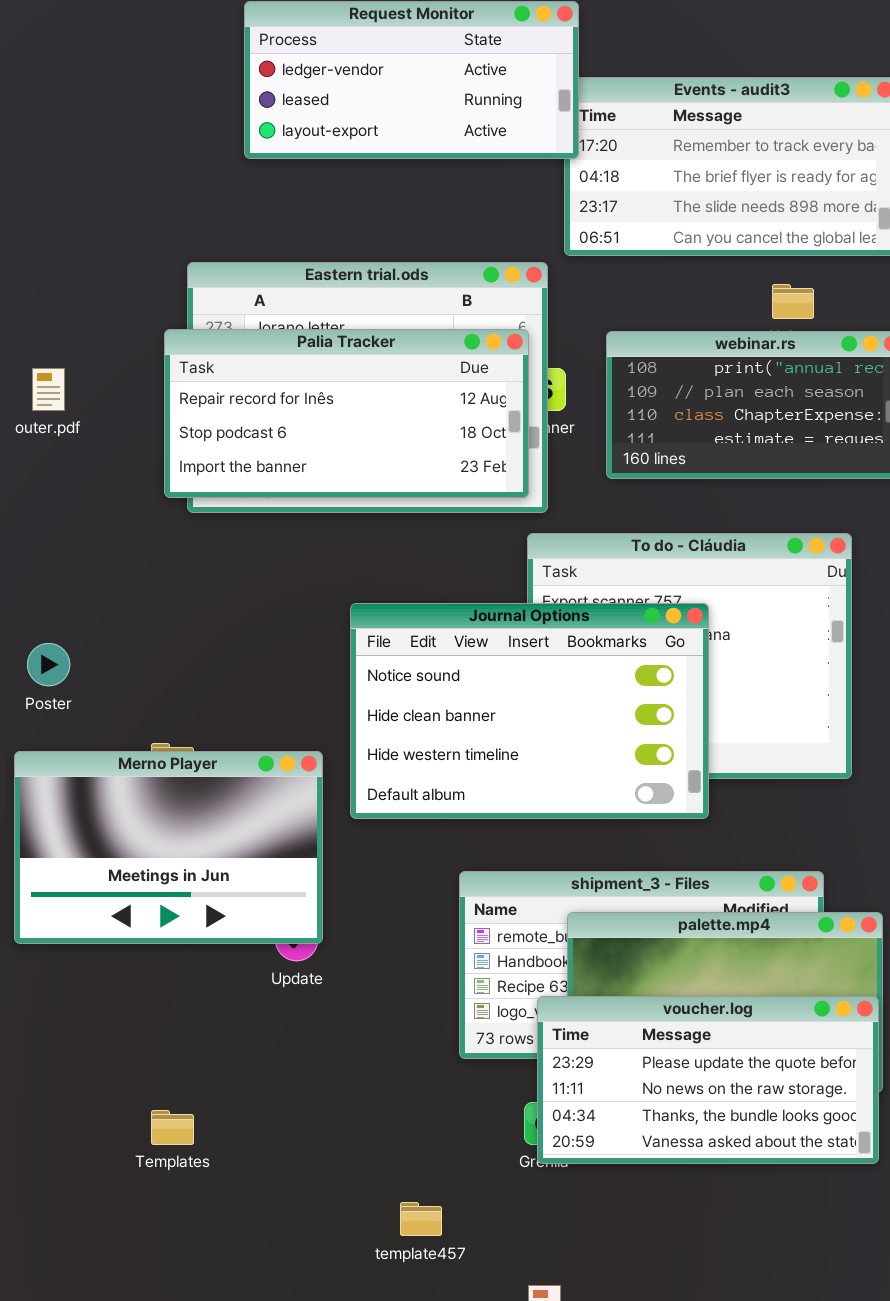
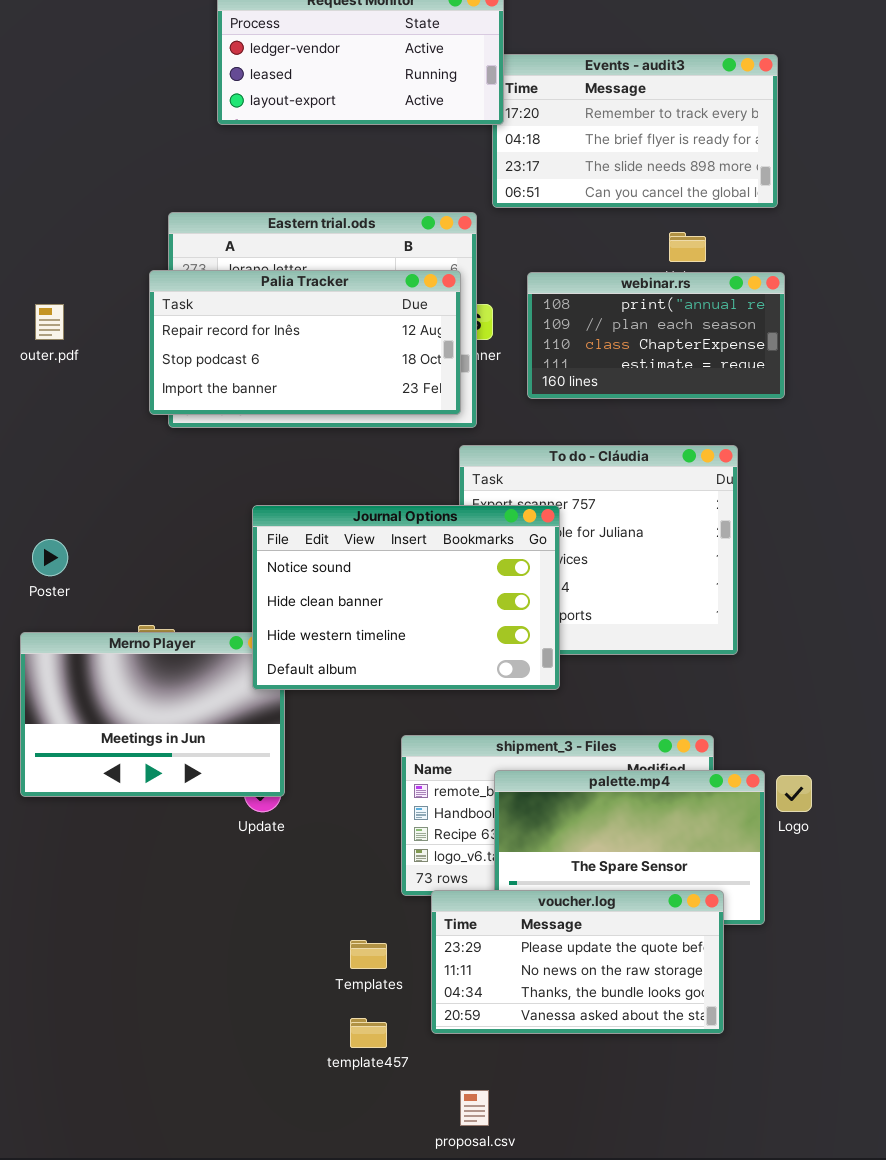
Journal Options: [350,603,709,819] -> [252,505,560,690], moved
voucher.log: [537,996,879,1164] -> [431,890,724,1034], moved
Templates: [151,1110,194,1145] -> [350,940,387,969], moved

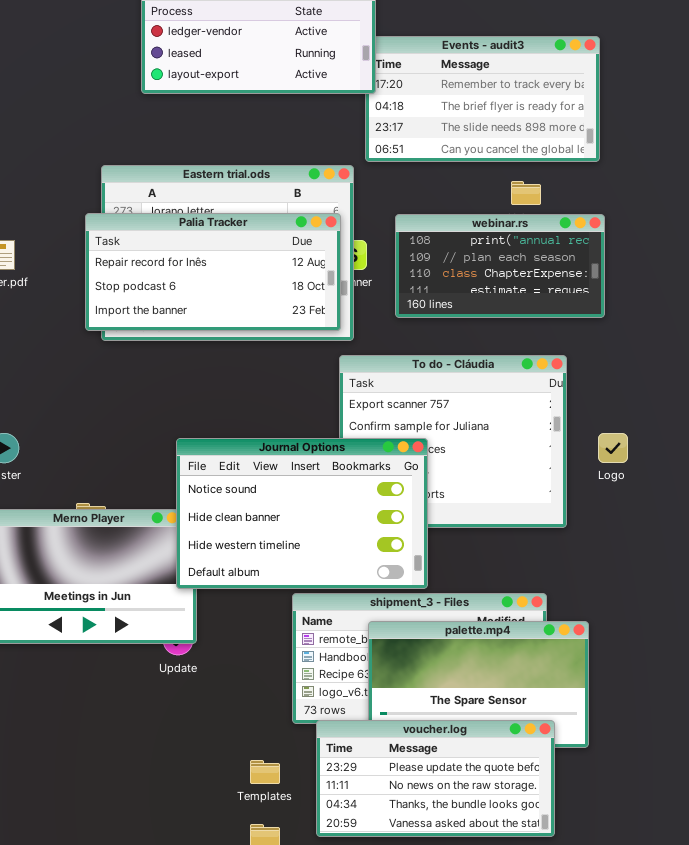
Journal Options: [252,505,560,690] -> [176,438,428,589], moved
Logo: [776,775,812,812] -> [598,433,628,463], moved

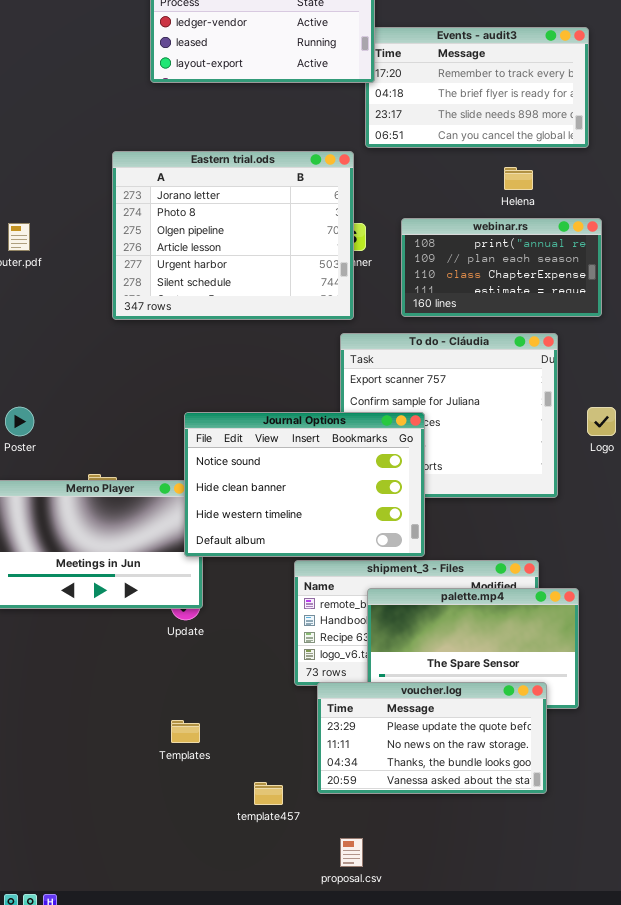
Palia Tracker: [85,213,341,331] -> none, closed
webinar.rs: [395,214,605,318] -> [401,218,602,317], moved
Templates: [250,760,280,784] -> [171,720,200,743], moved

